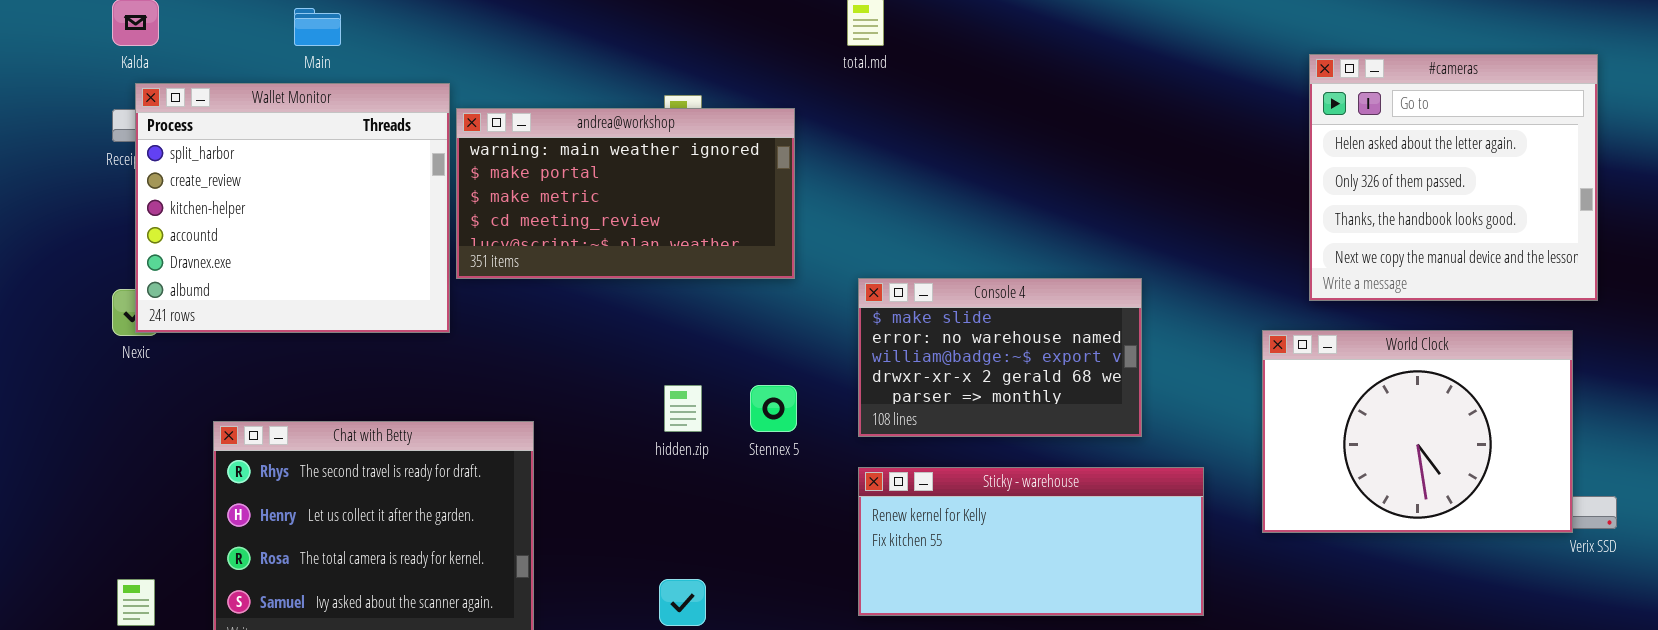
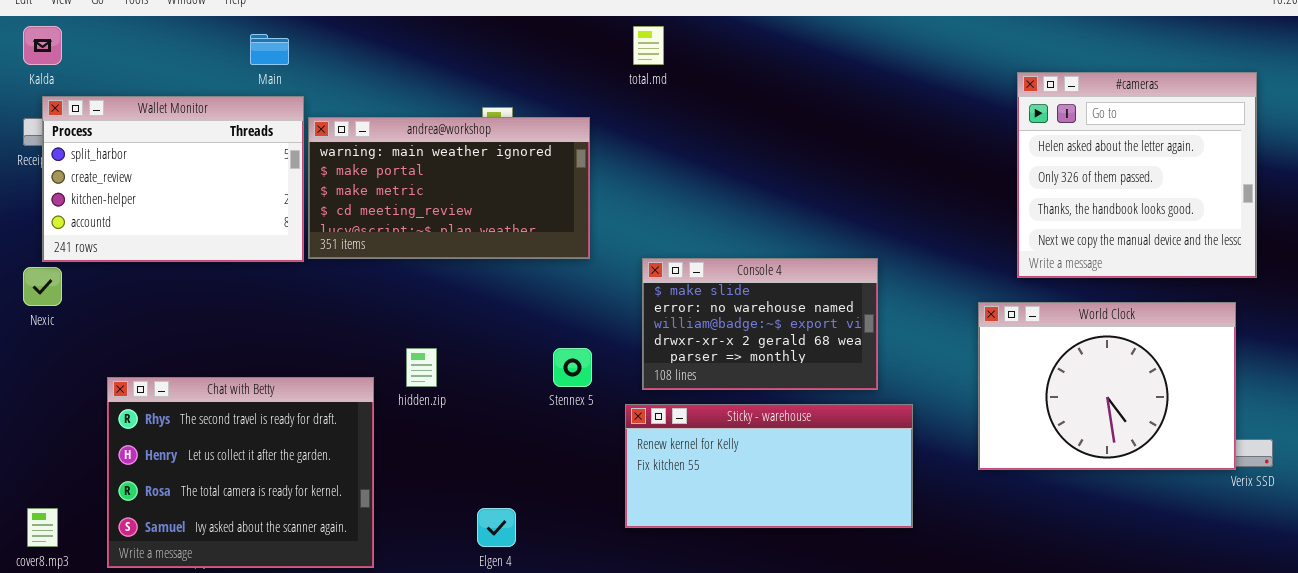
Main: [294,8,341,46] -> [250,34,289,65], moved
Wallet Monitor: [135,83,450,333] -> [42,96,304,262], resized
hidden.zip: [664,385,702,432] -> [406,348,437,387], moved
Sticky - warehouse: [858,467,1204,616] -> [625,404,913,528], moved

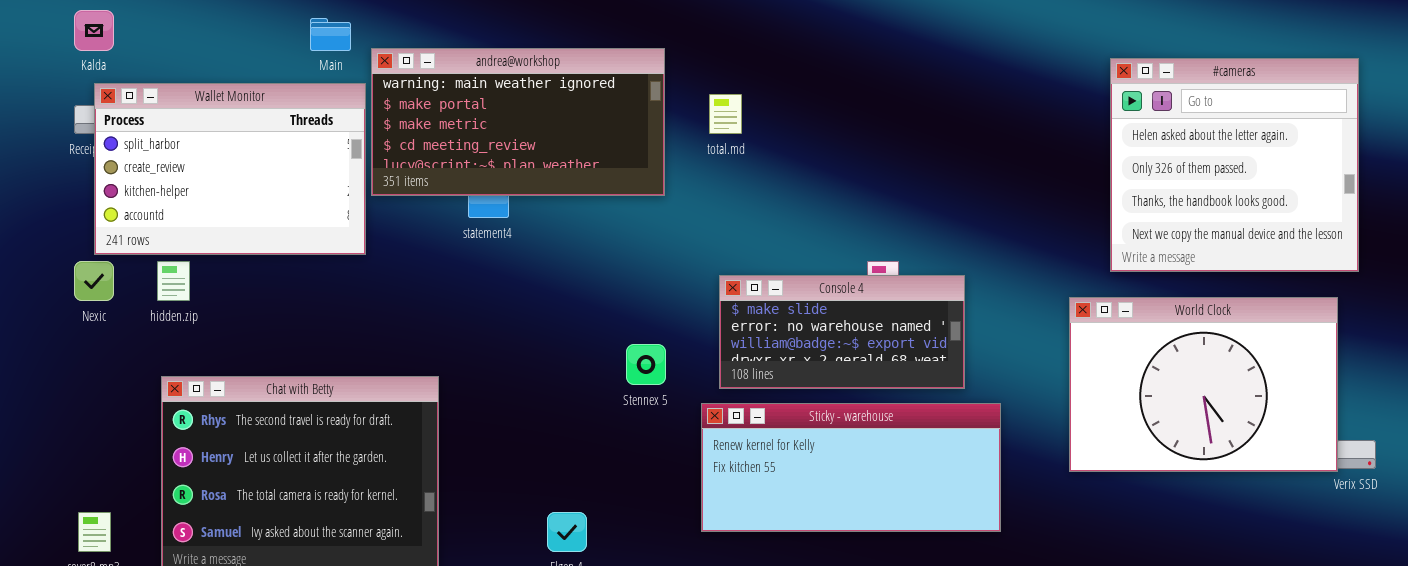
total.md: [633,26,664,65] -> [709,94,742,134], moved
andrea@workshop: [308,117,590,259] -> [371,48,665,196], moved
Console 4: [642,258,878,390] -> [719,275,965,389], resized
hidden.zip: [406,348,437,387] -> [157,261,190,301], moved

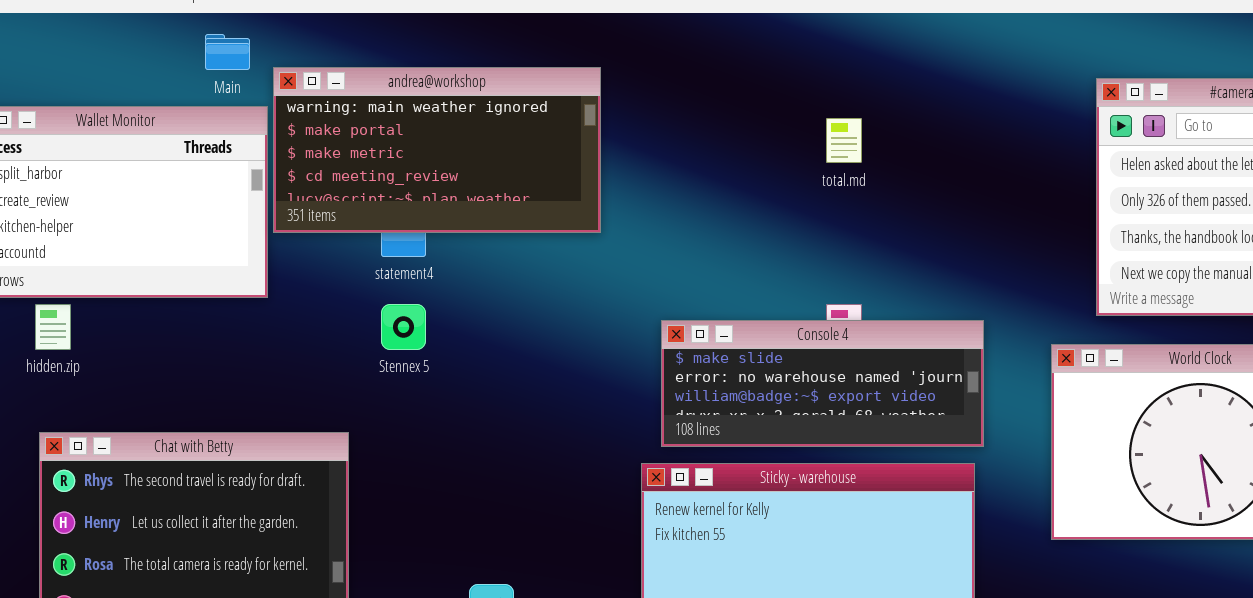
total.md: [709,94,742,134] -> [826,118,862,163], moved
Console 4: [719,275,965,389] -> [661,320,984,447], resized
Stennex 5: [626,344,666,385] -> [381,304,426,350], moved

